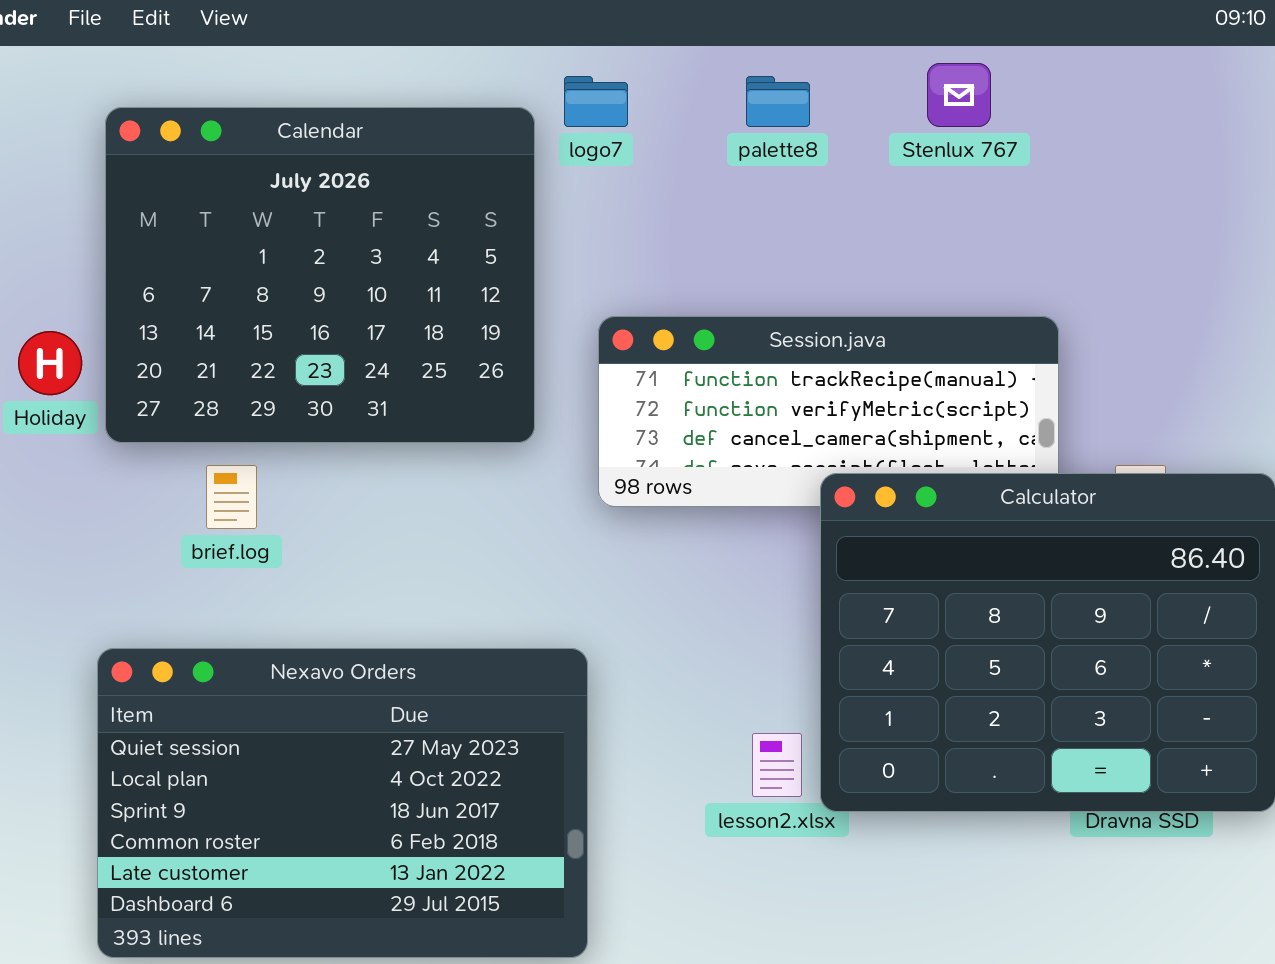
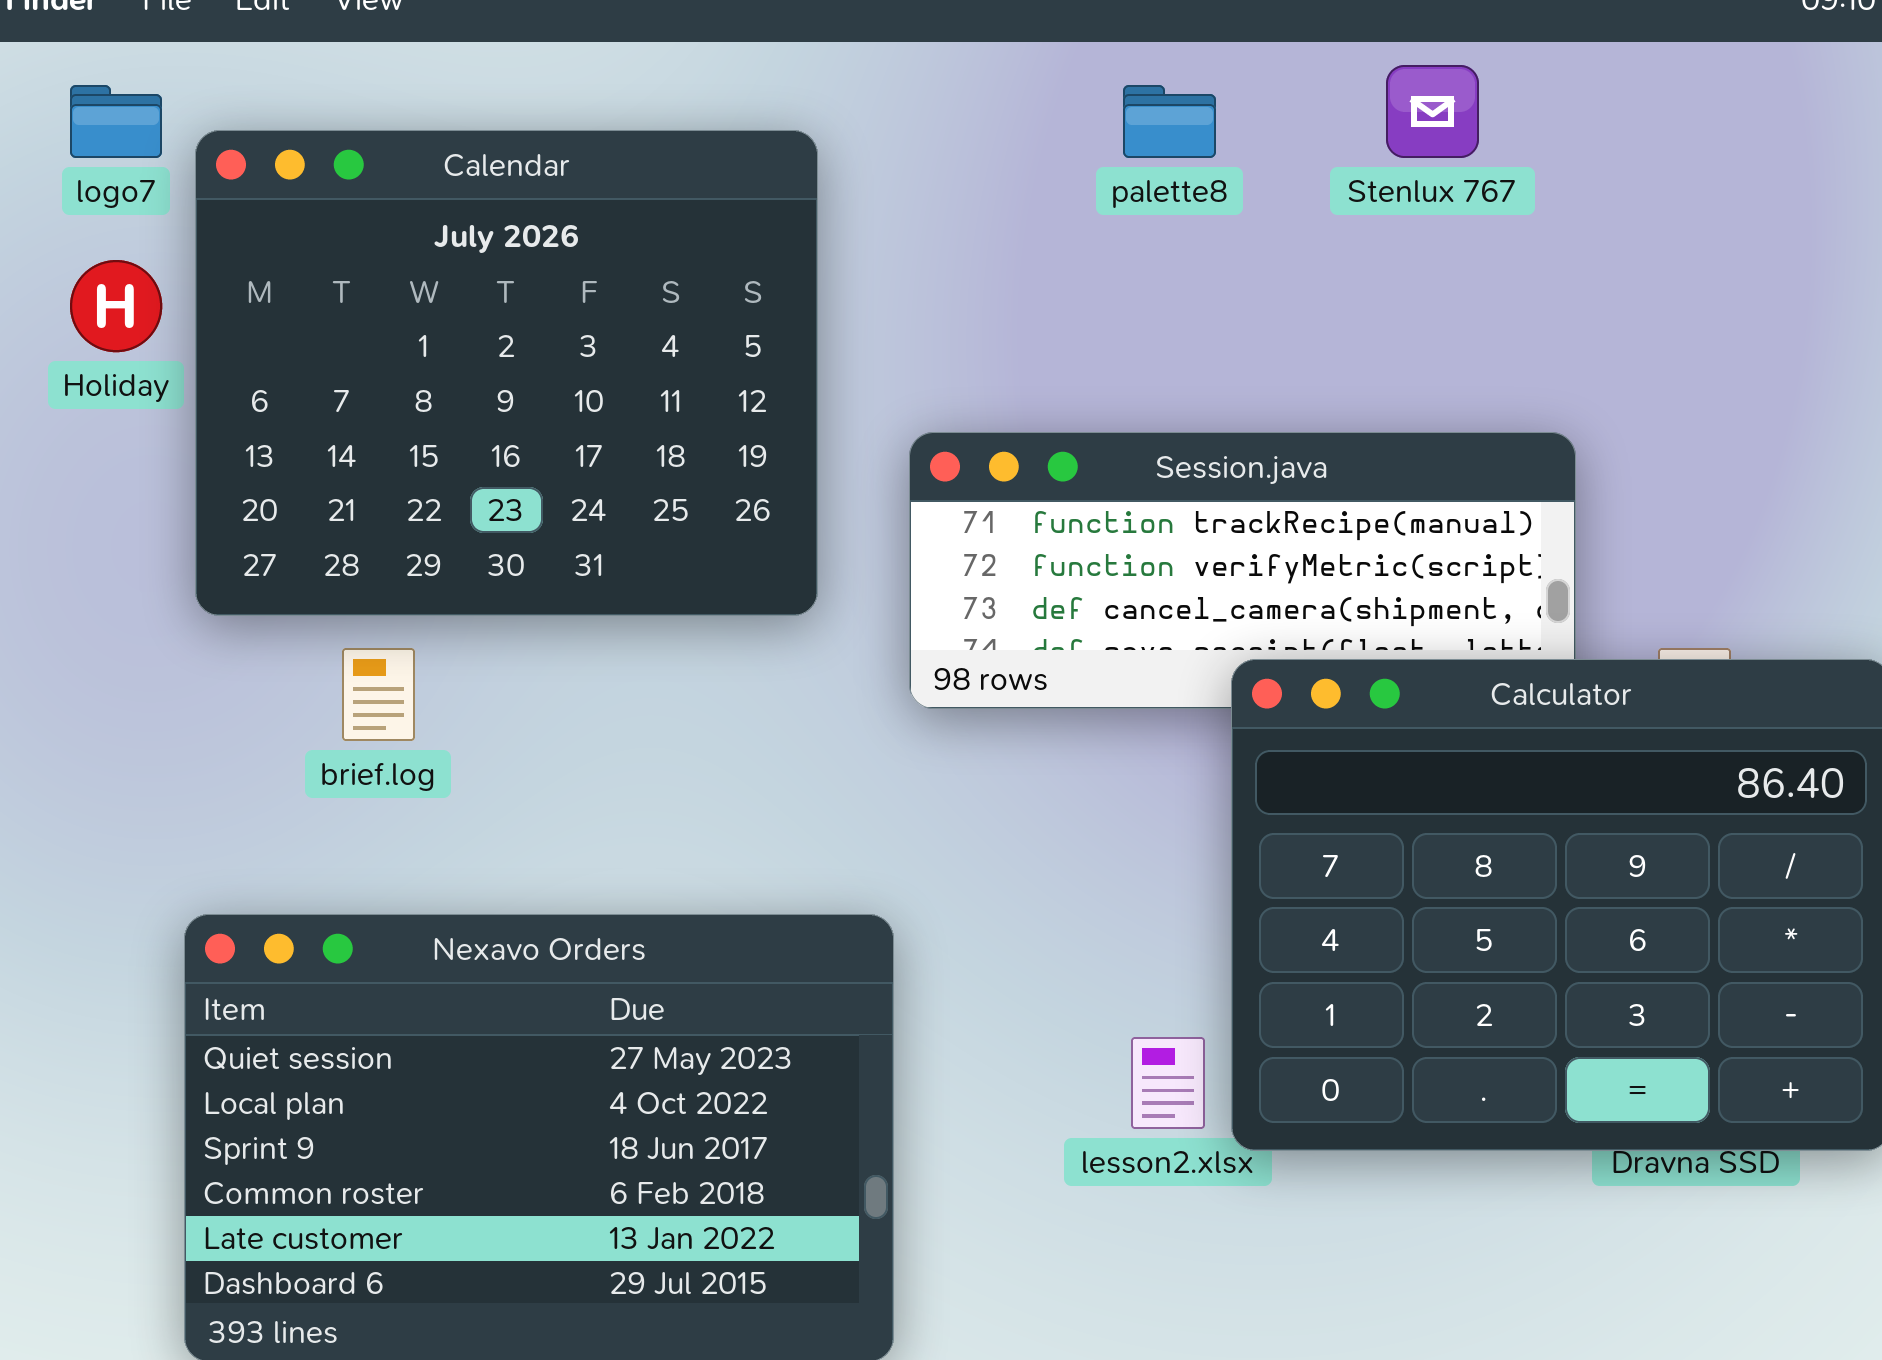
logo7: [564,76,628,127] -> [70,85,162,158], moved
Holiday: [18,331,82,395] -> [70,260,162,352], moved

